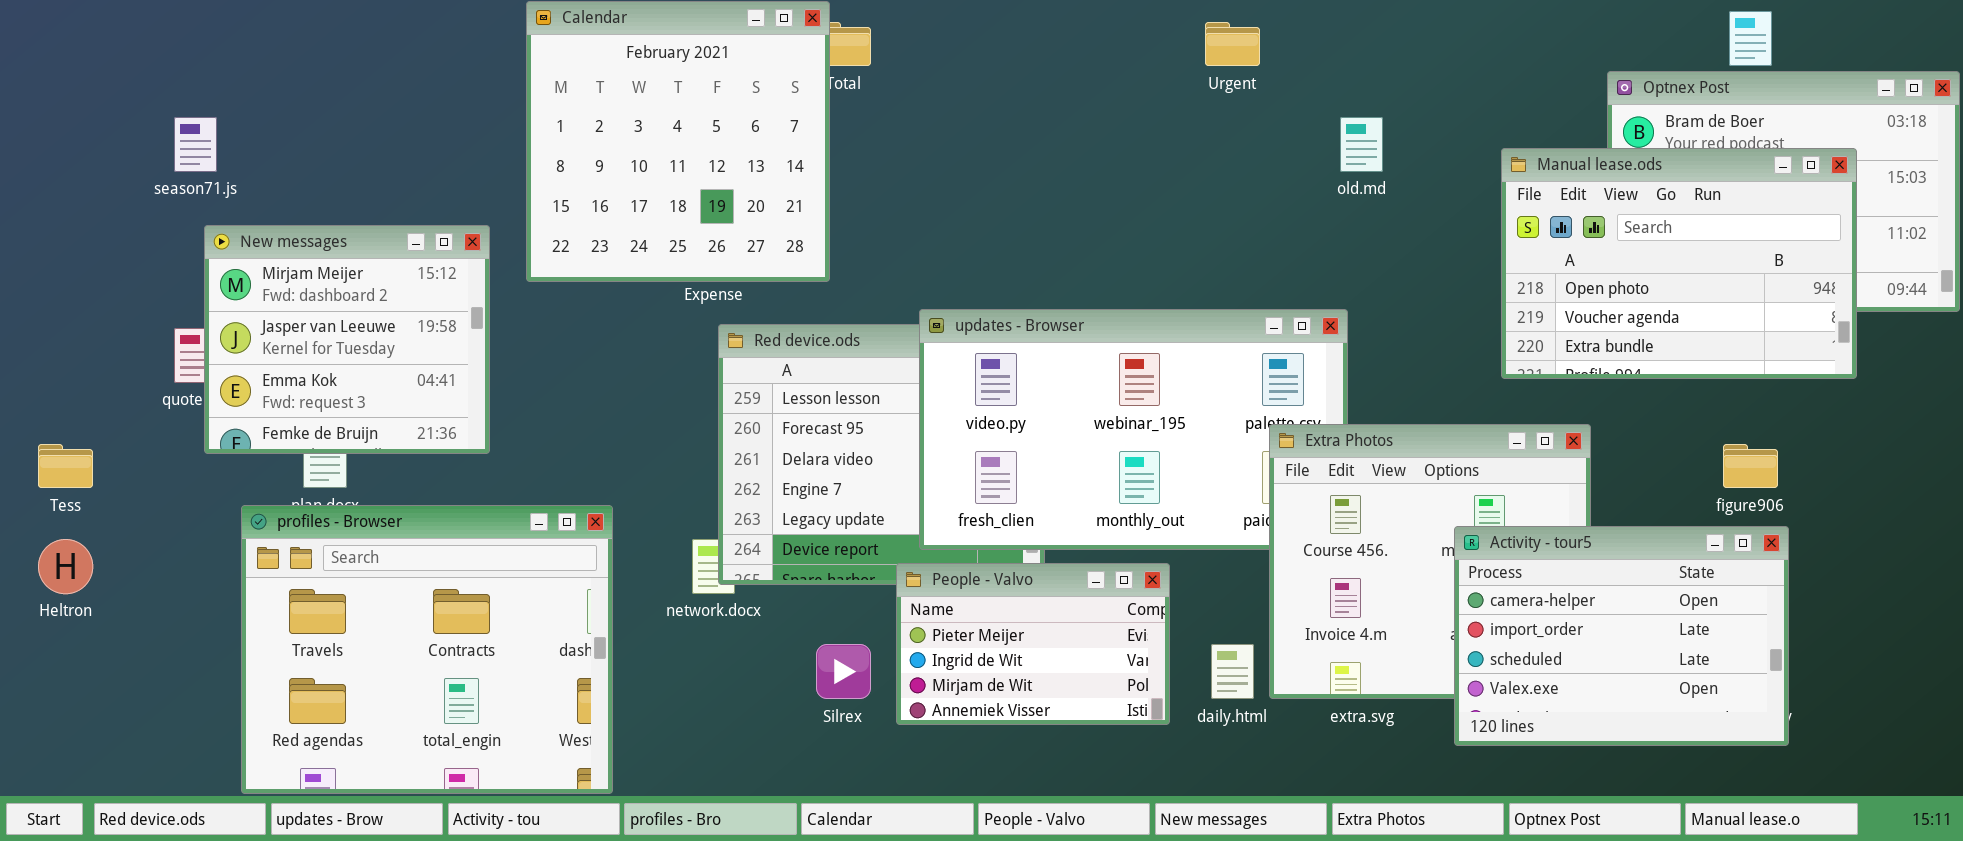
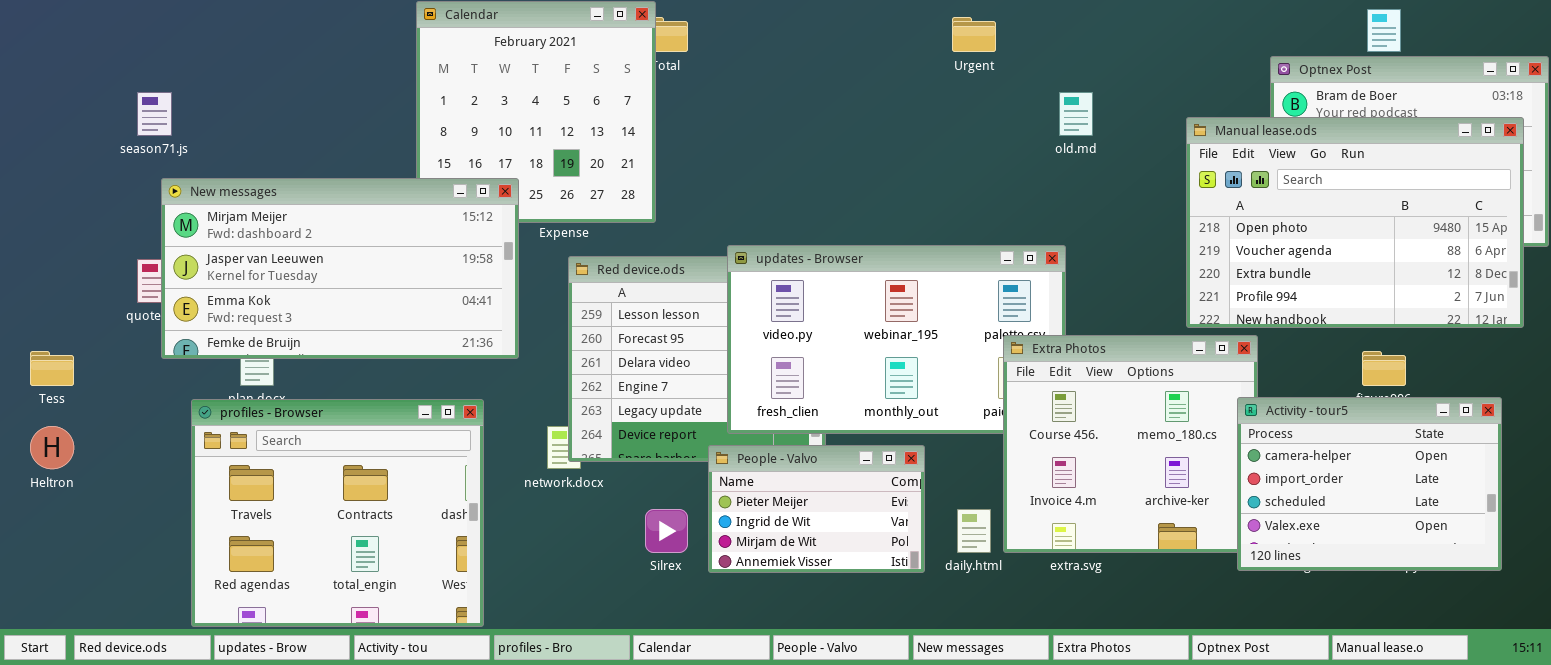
Manual lease.ods: [1501,148,1857,379] -> [1186,117,1524,328], resized
New messages: [204,225,490,454] -> [161,178,519,359], resized
Activity - tour5: [1454,526,1789,746] -> [1237,397,1502,571], moved

